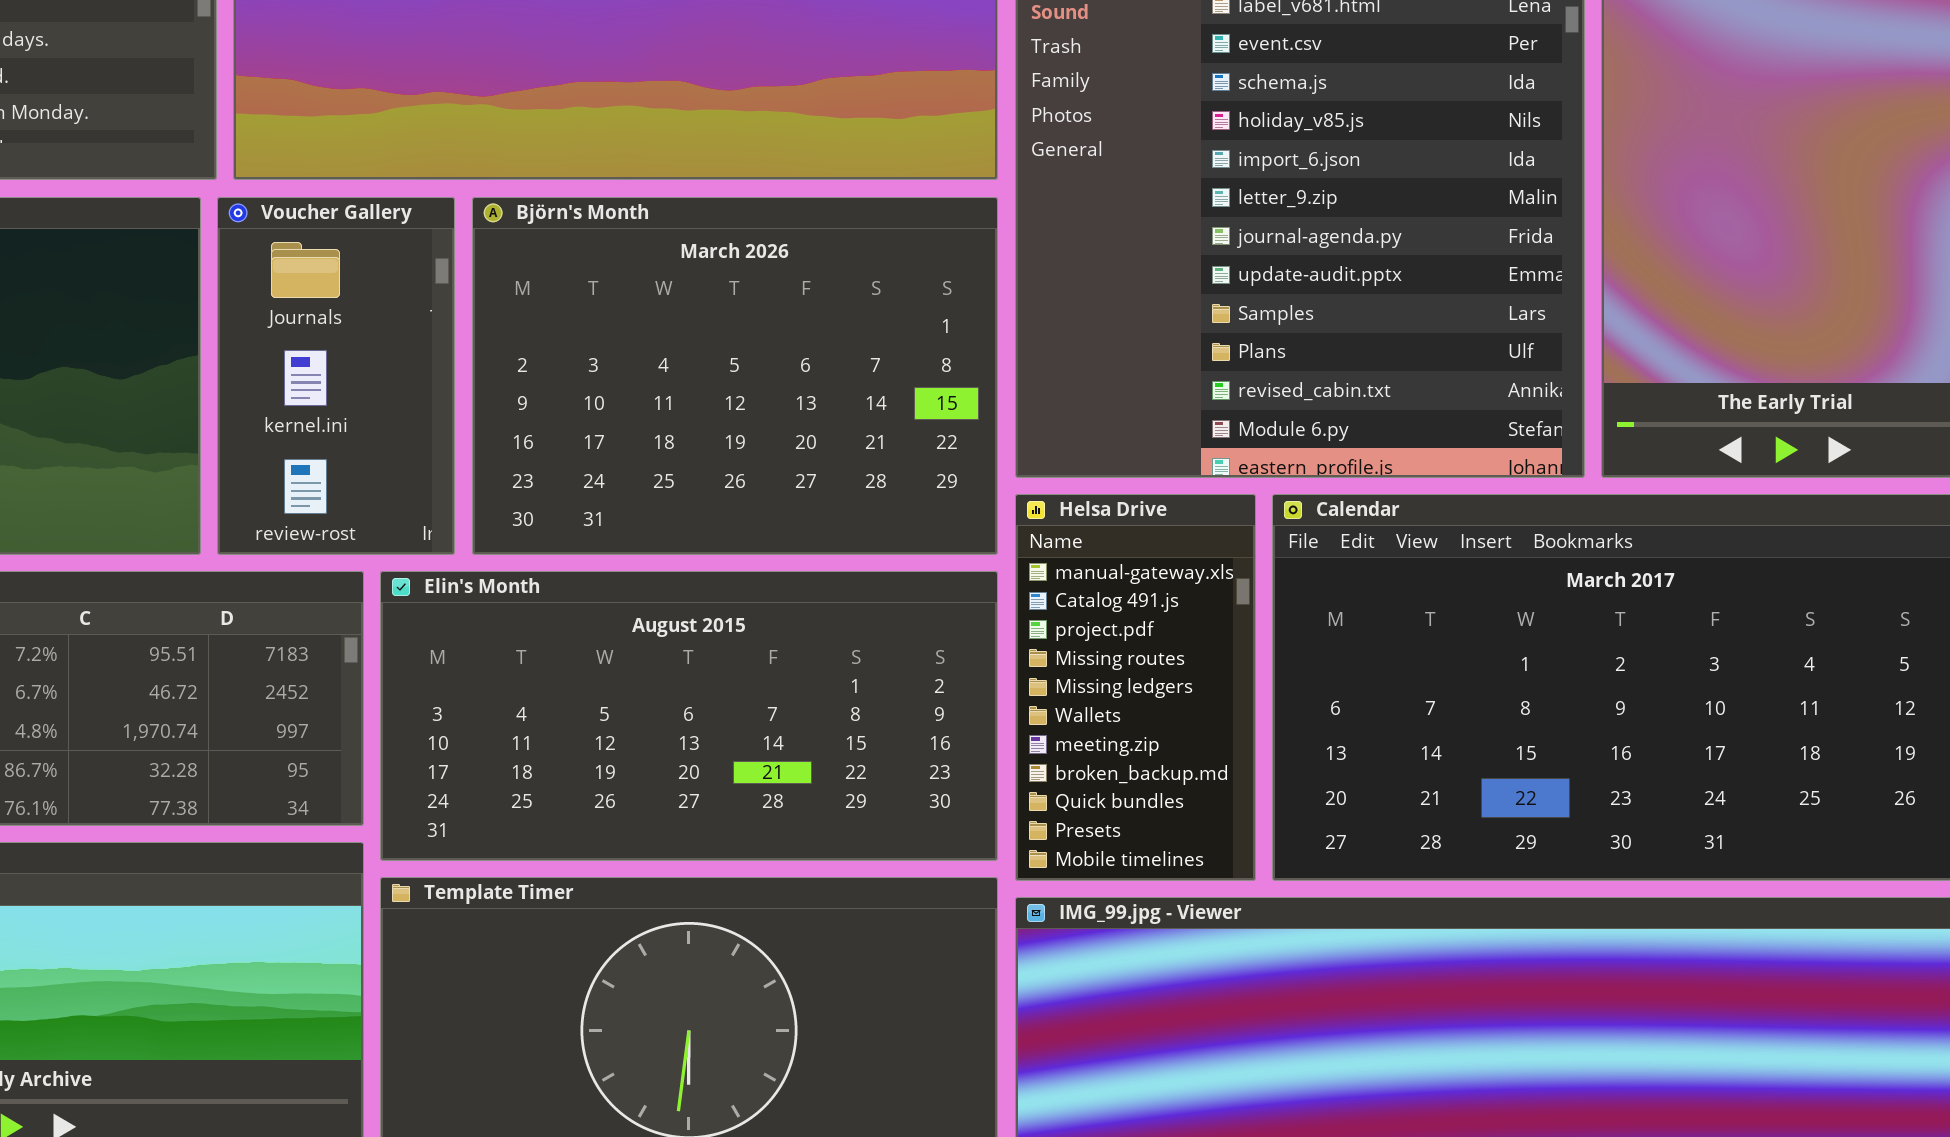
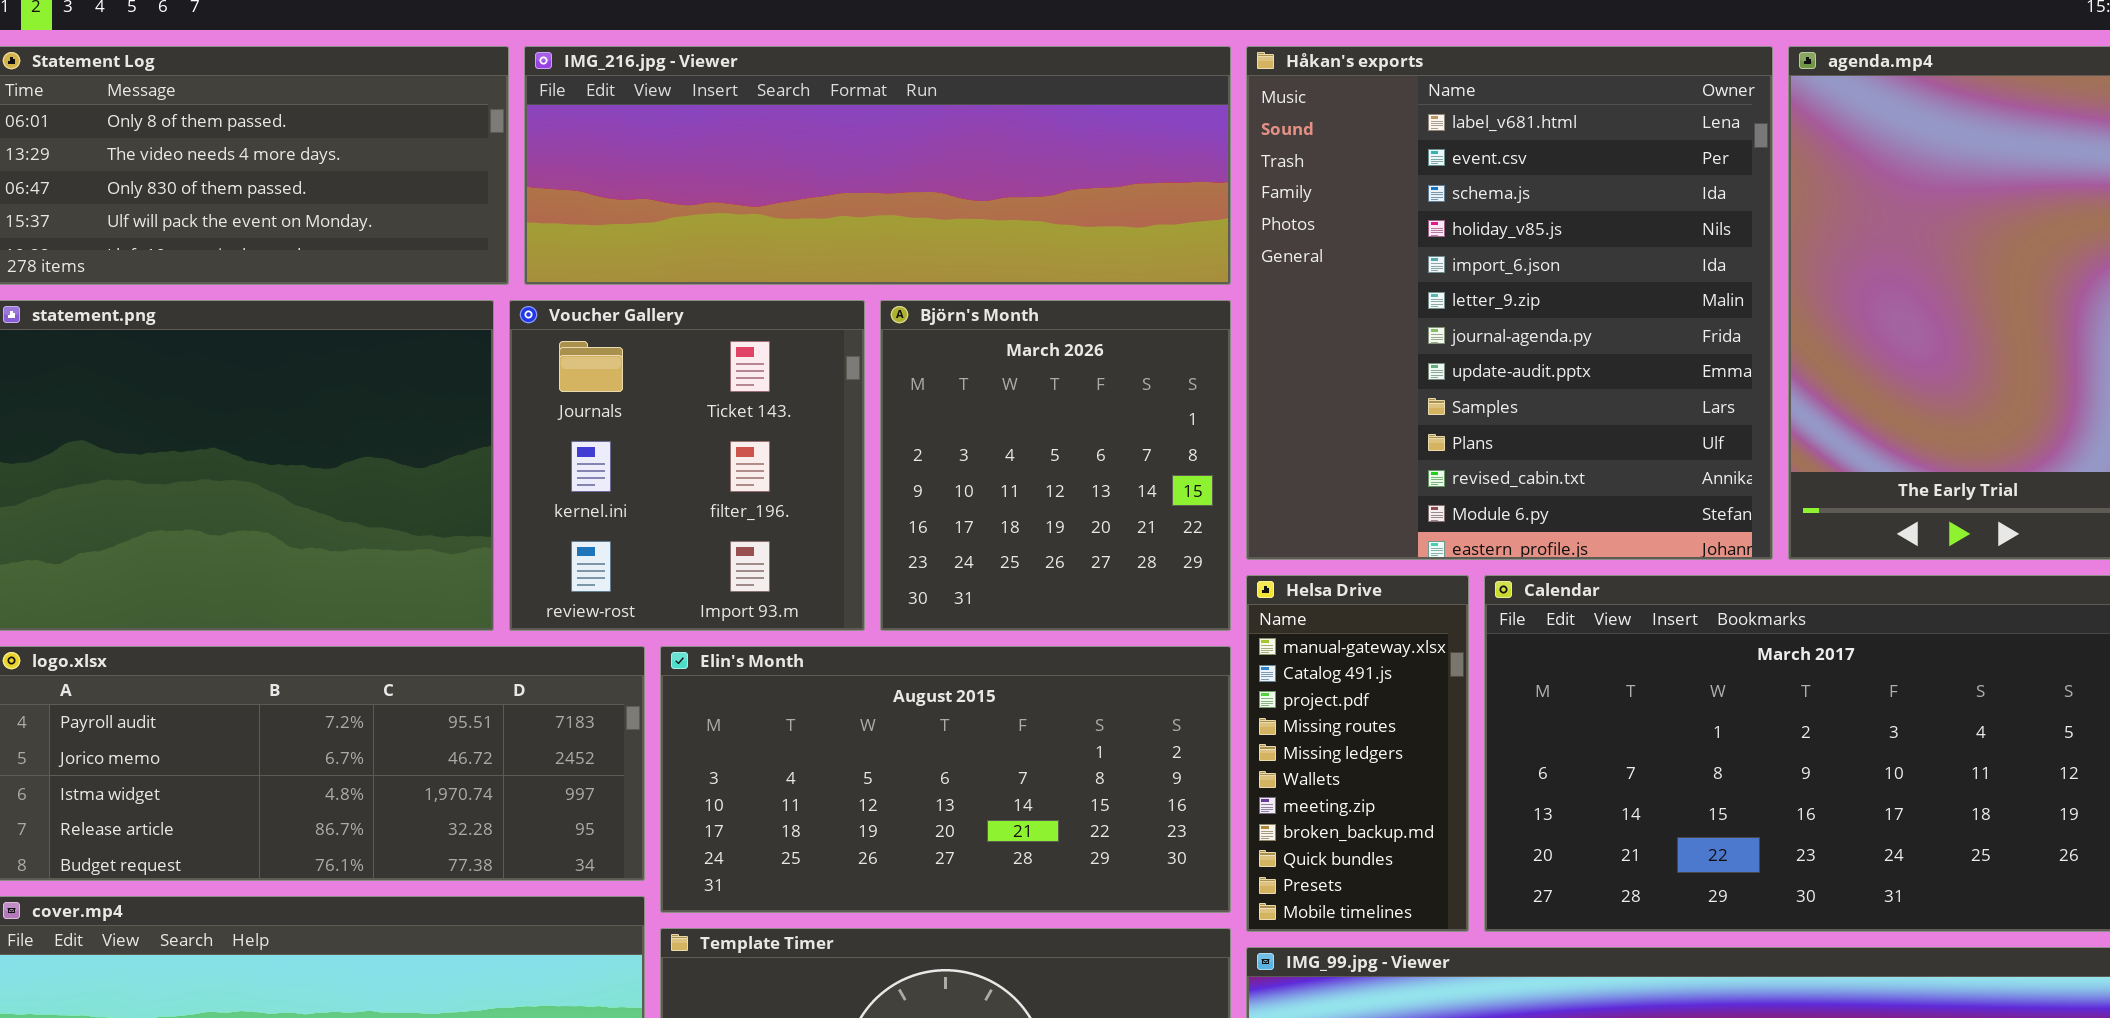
Voucher Gallery: [217,197,455,555] -> [509,300,865,631], resized
Björn's Month: [472,197,998,555] -> [880,300,1231,631], resized

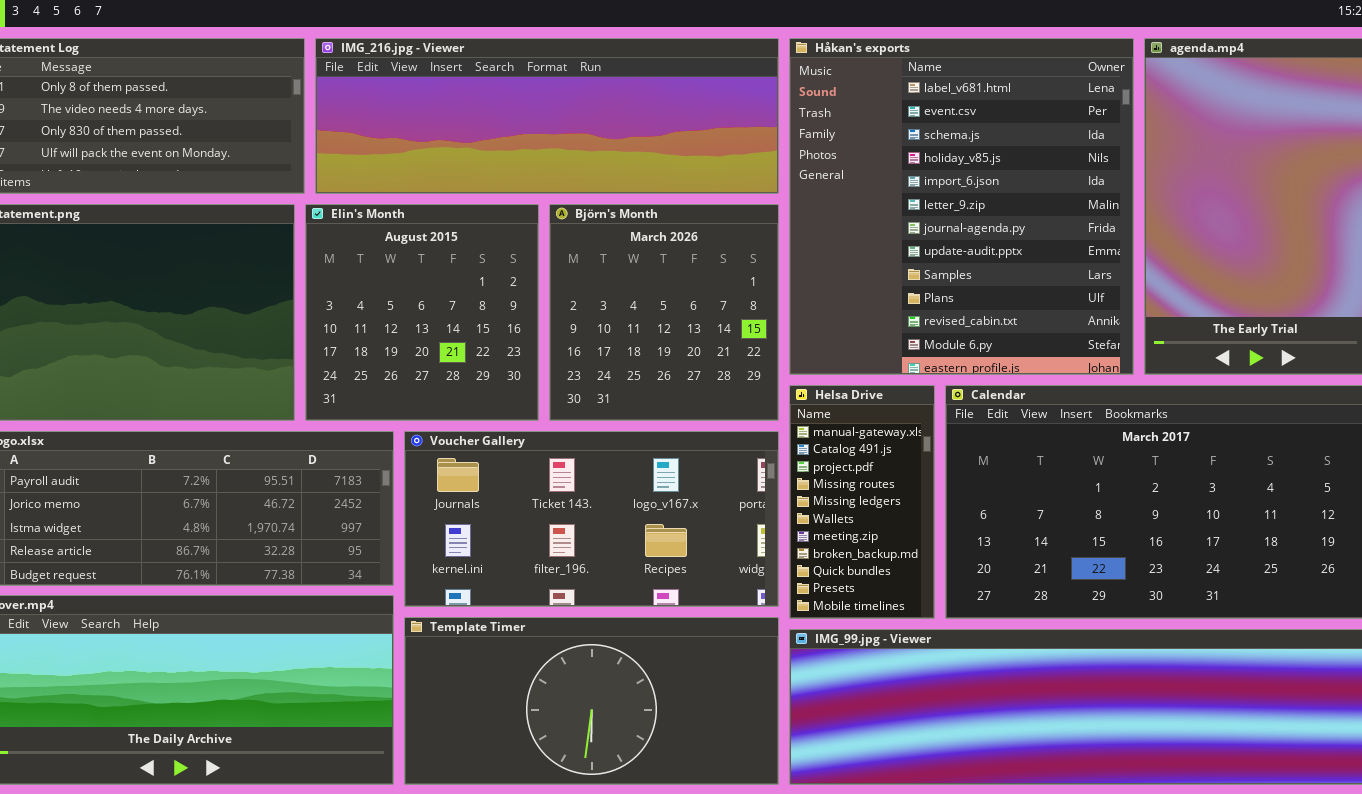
Voucher Gallery: [509,300,865,631] -> [404,431,779,607], moved, resized
Elin's Month: [660,646,1231,913] -> [305,204,539,421], moved, resized

